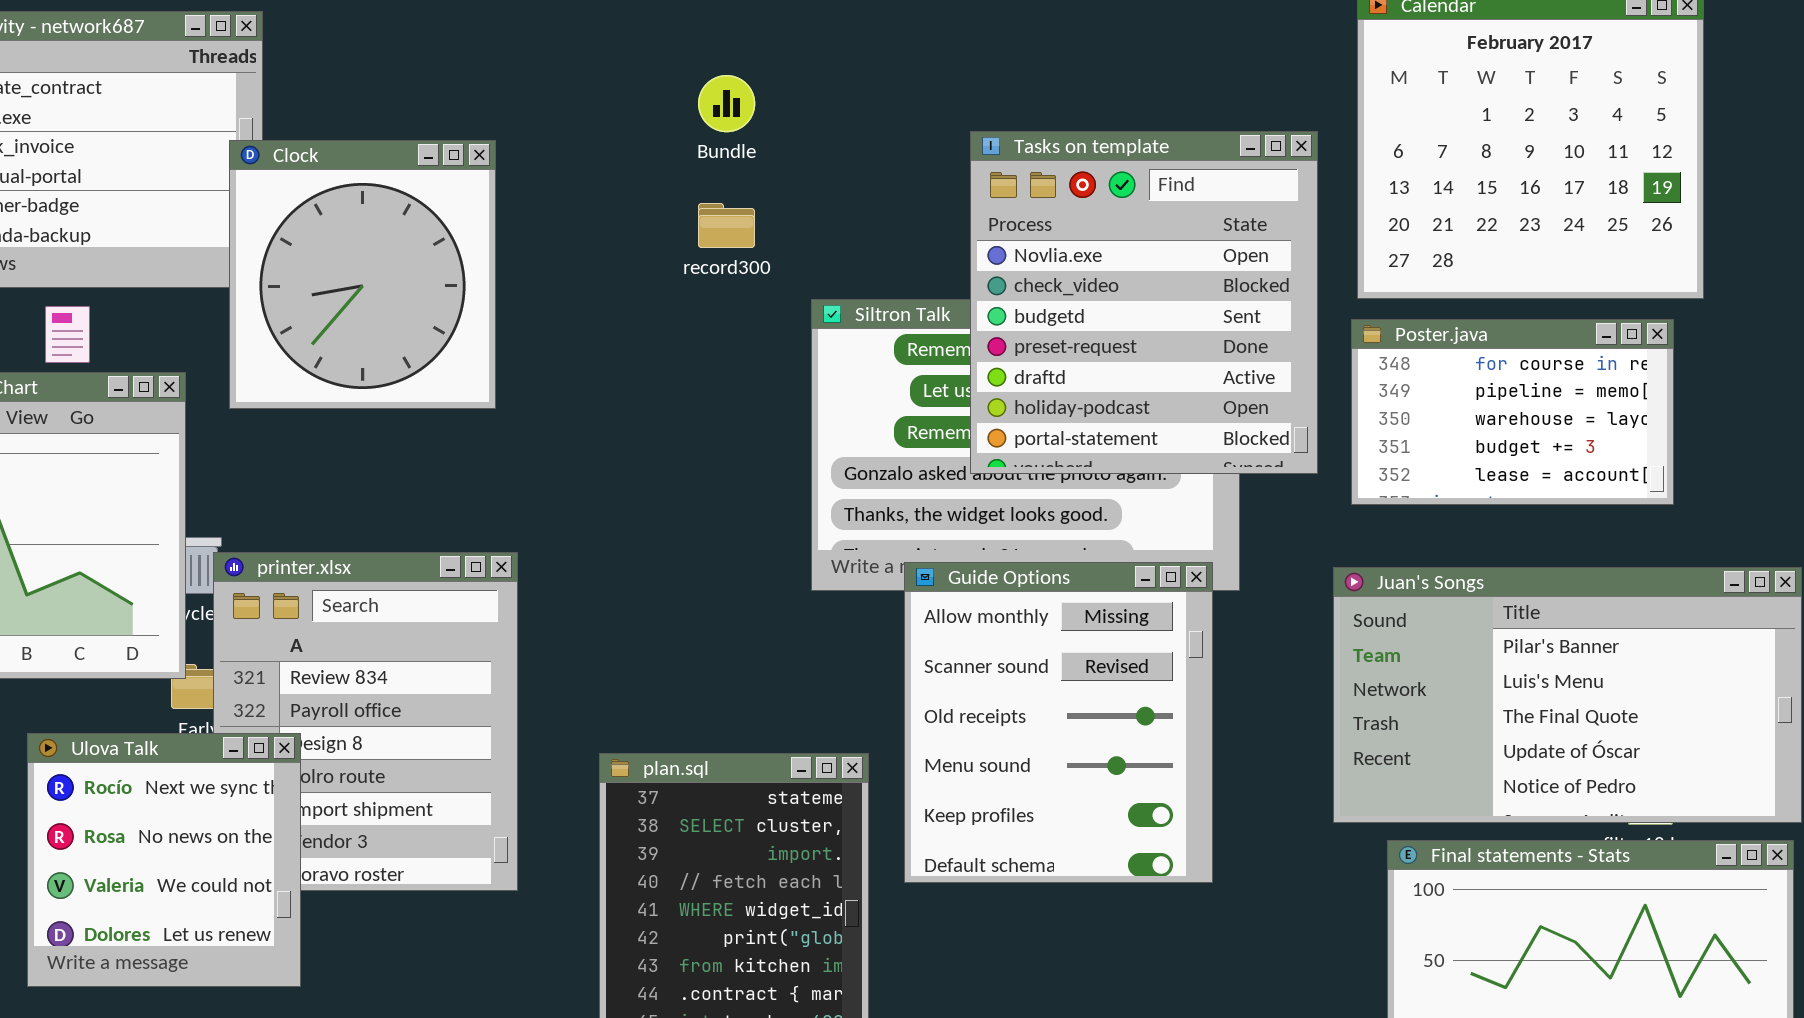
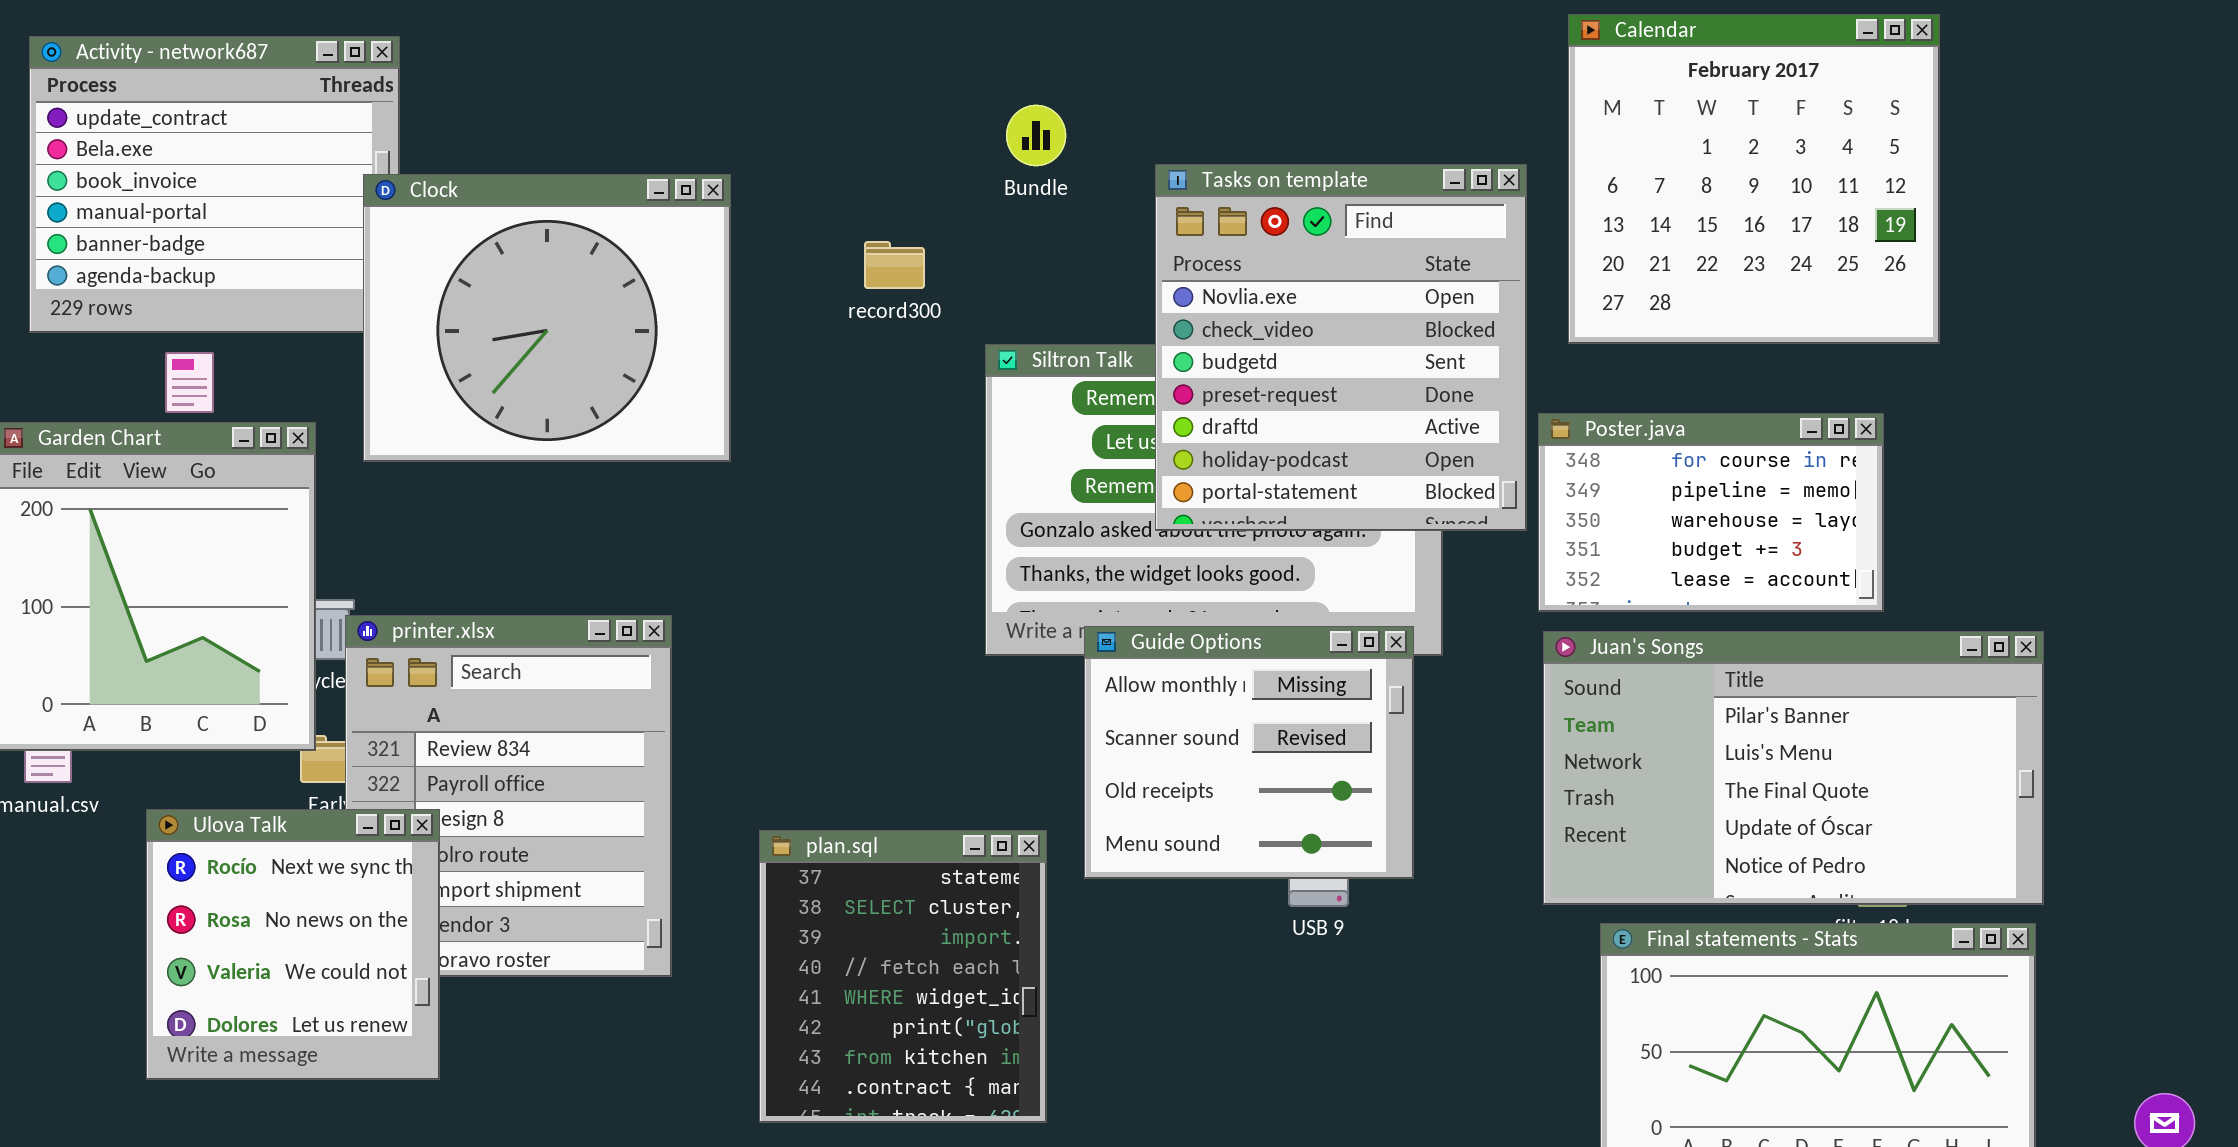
Bundle: [698,75,755,132] -> [1006,105,1066,166], moved
Clock: [229,140,496,409] -> [363,174,731,462], resized
Poster.java: [1351,319,1674,505] -> [1538,413,1884,612], moved
Guide Options: [904,562,1213,883] -> [1084,626,1414,879], resized

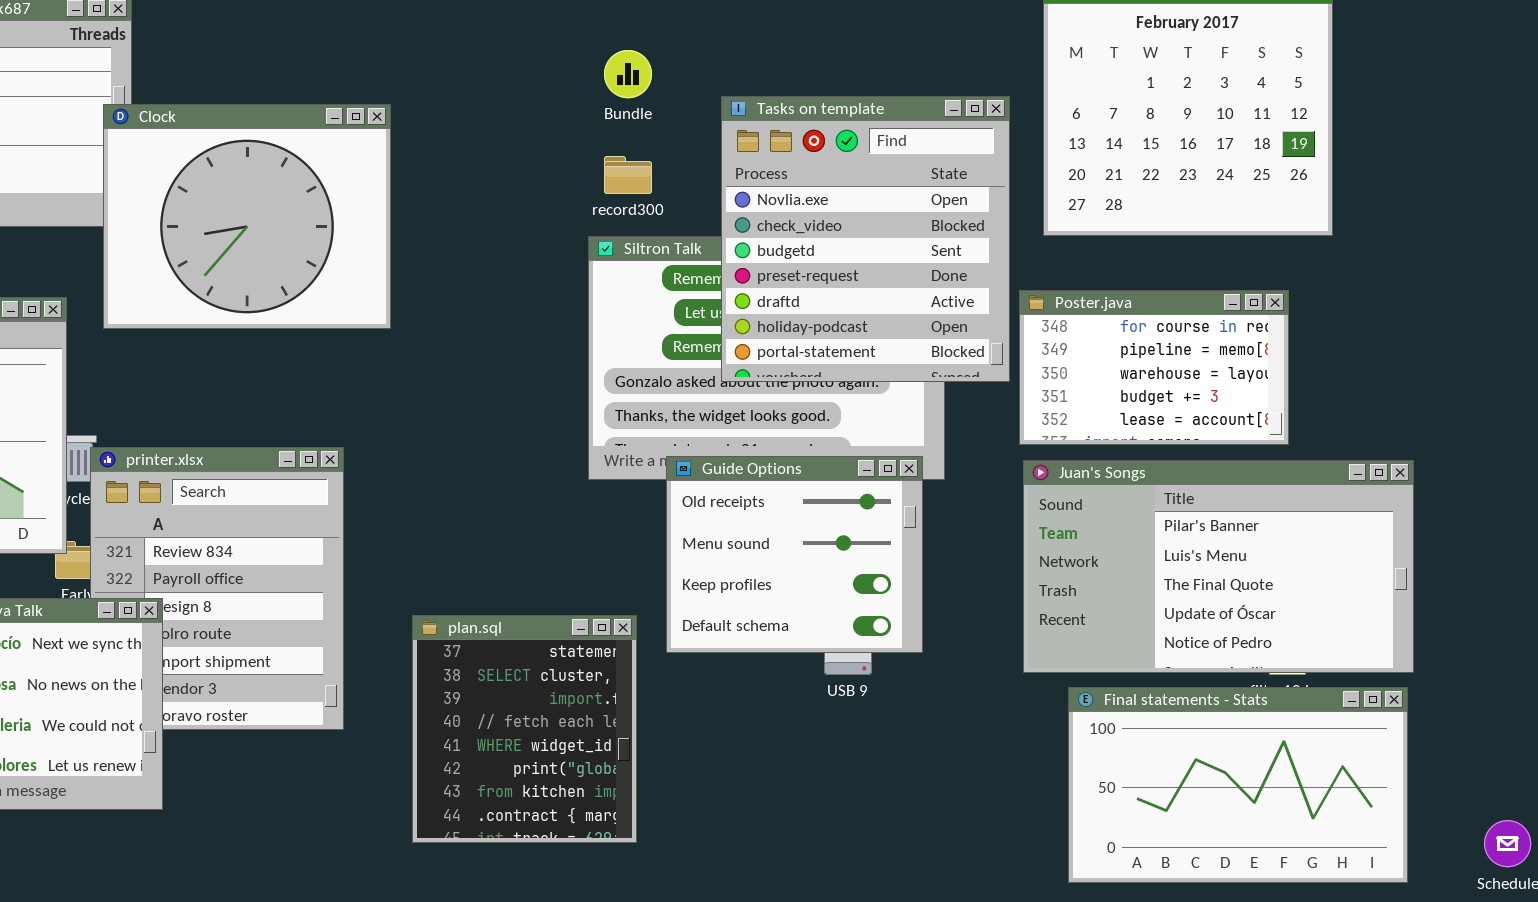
record300: [864,241,925,289] -> [604,156,652,194], moved
Guide Options: [1084,626,1414,879] -> [666,456,923,653], scrolled down 2 rows

